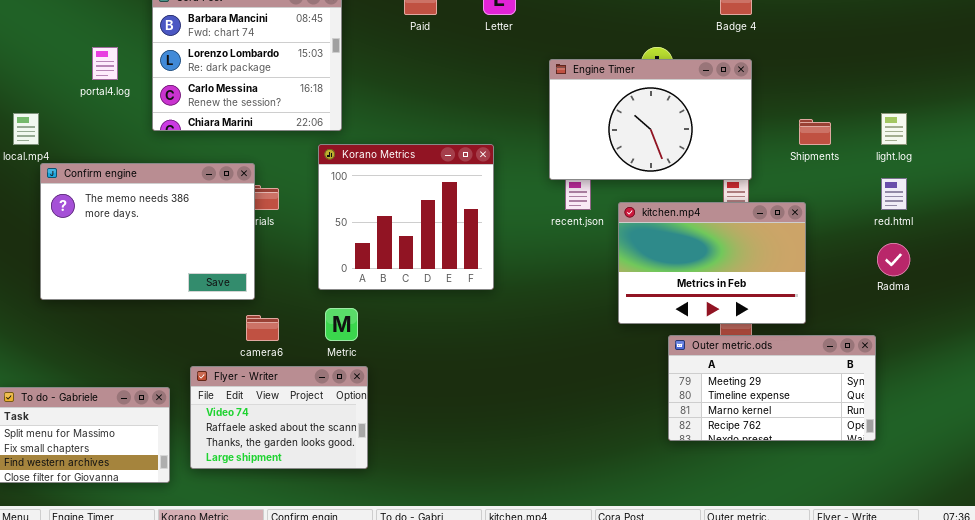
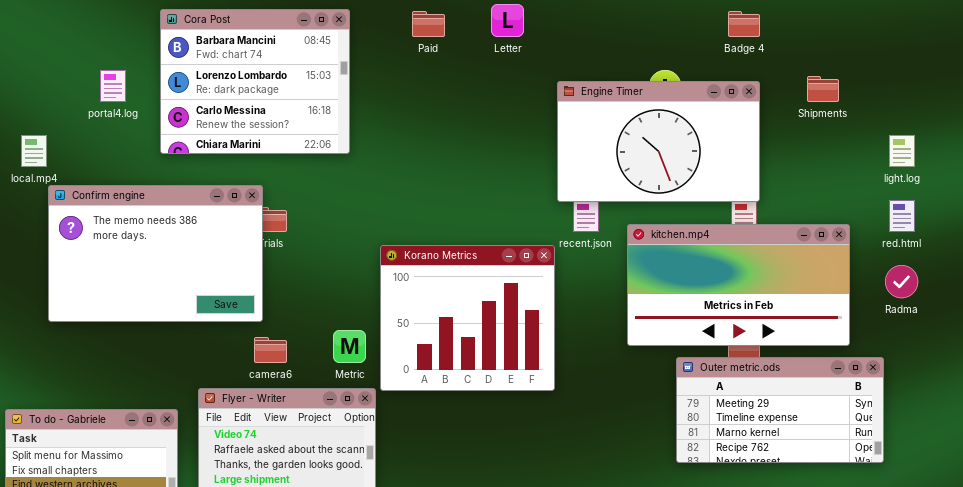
Shipments: [799,119,831,145] -> [807,76,839,102], moved
Korano Metrics: [318,144,494,290] -> [380,245,555,391], moved
kitchen.mp4: [618,202,806,324] -> [627,224,850,346], resized

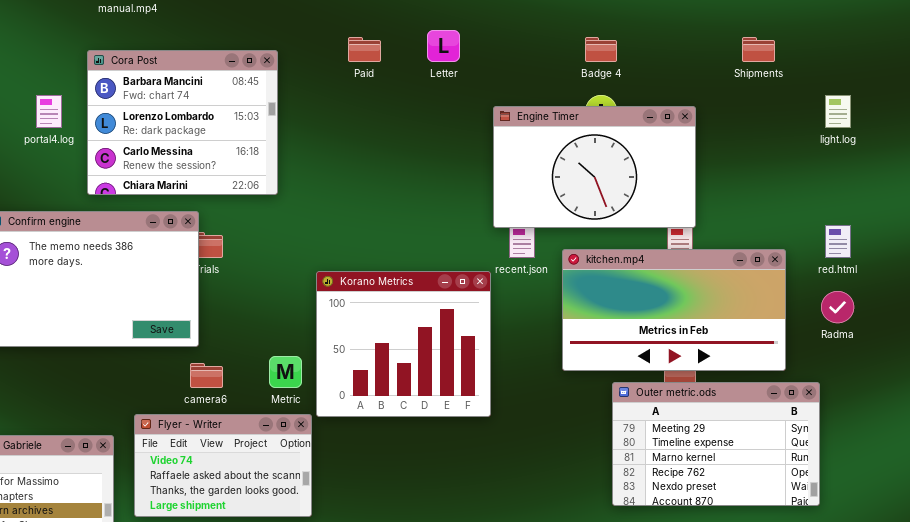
Cora Post: [160,9,350,154] -> [87,50,278,195], moved
Badge 4: [728,11,760,37] -> [585,37,617,62], moved
Shipments: [807,76,839,102] -> [742,37,775,62], moved
light.log: [889,135,915,167] -> [825,95,851,128], moved
Outer metric.ods: [676,357,884,463] -> [612,382,820,506], resized

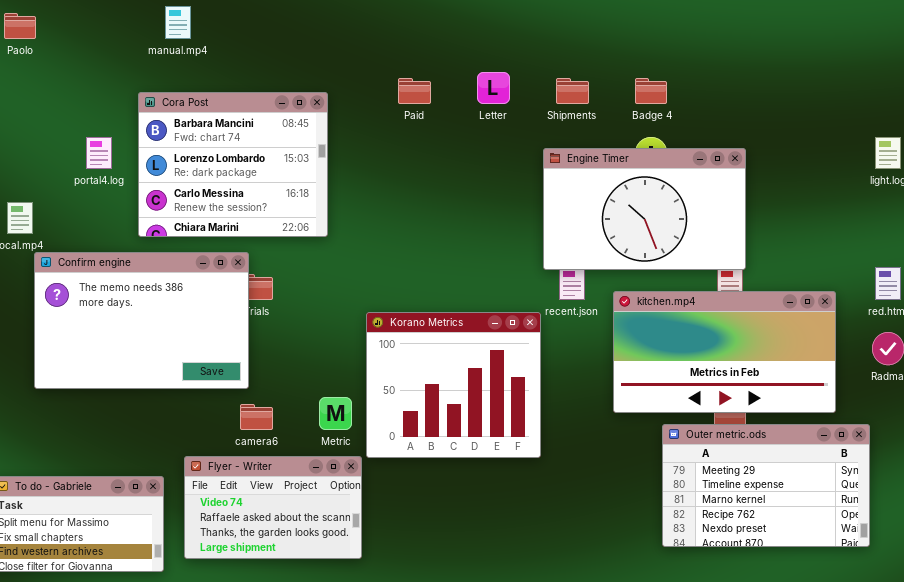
Shipments: [742,37,775,62] -> [556,78,589,104], moved

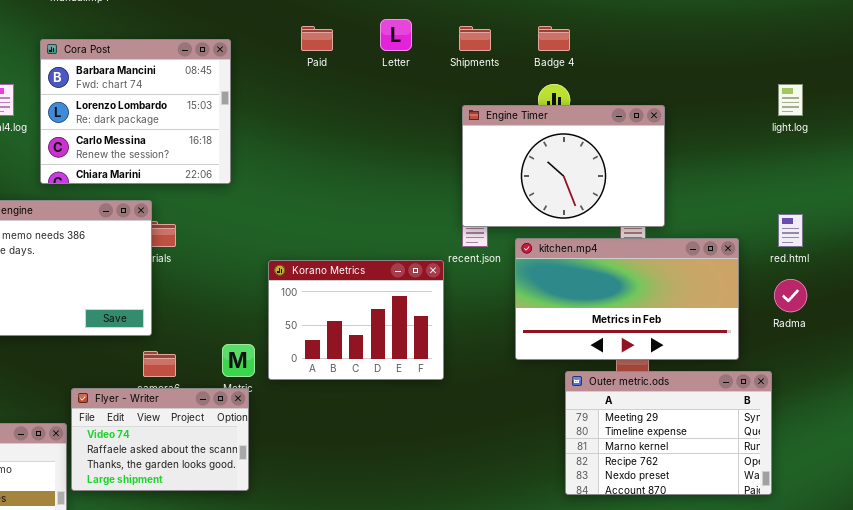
Engine Timer: [543,148,746,270] -> [462,105,665,227], moved
Korano Metrics: [366,312,541,458] -> [268,260,444,380], resized
Flyer - Writer: [184,456,362,559] -> [71,388,249,491], moved

